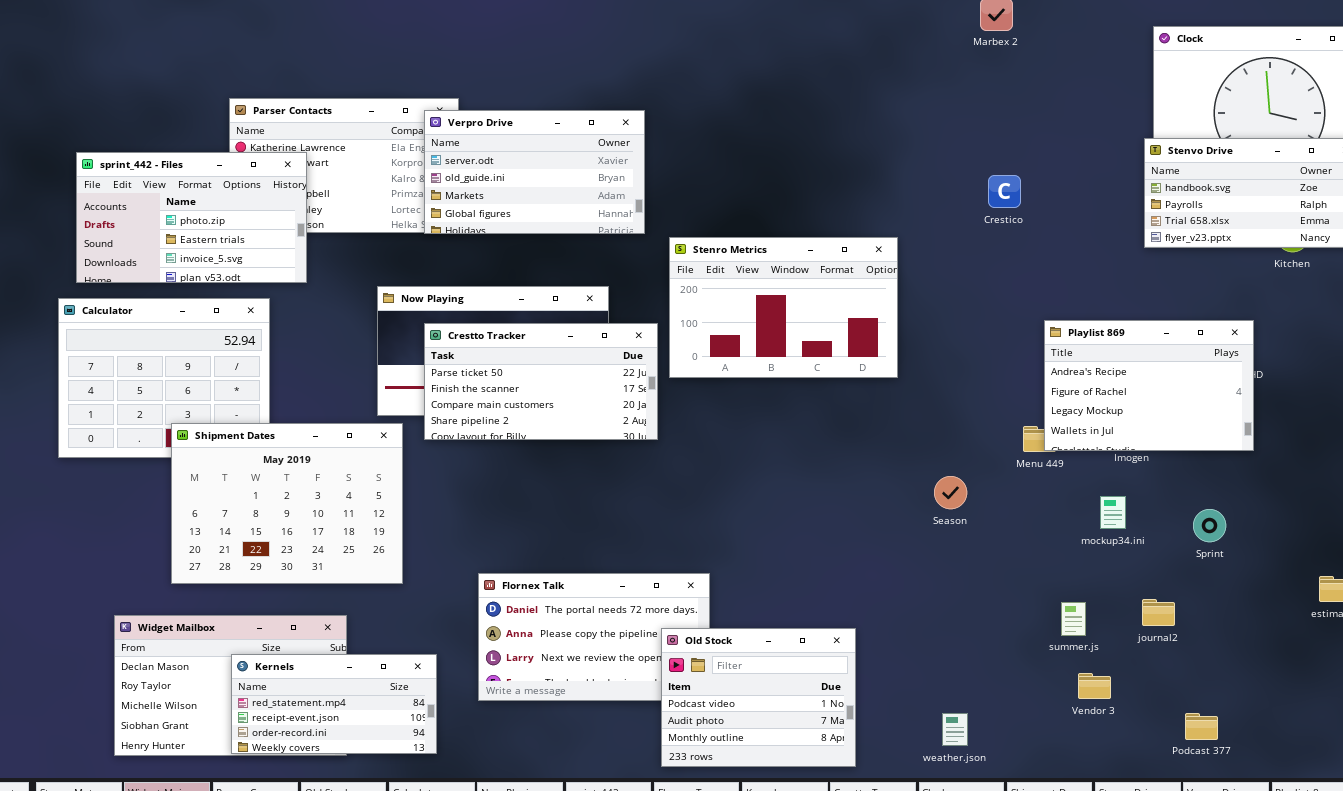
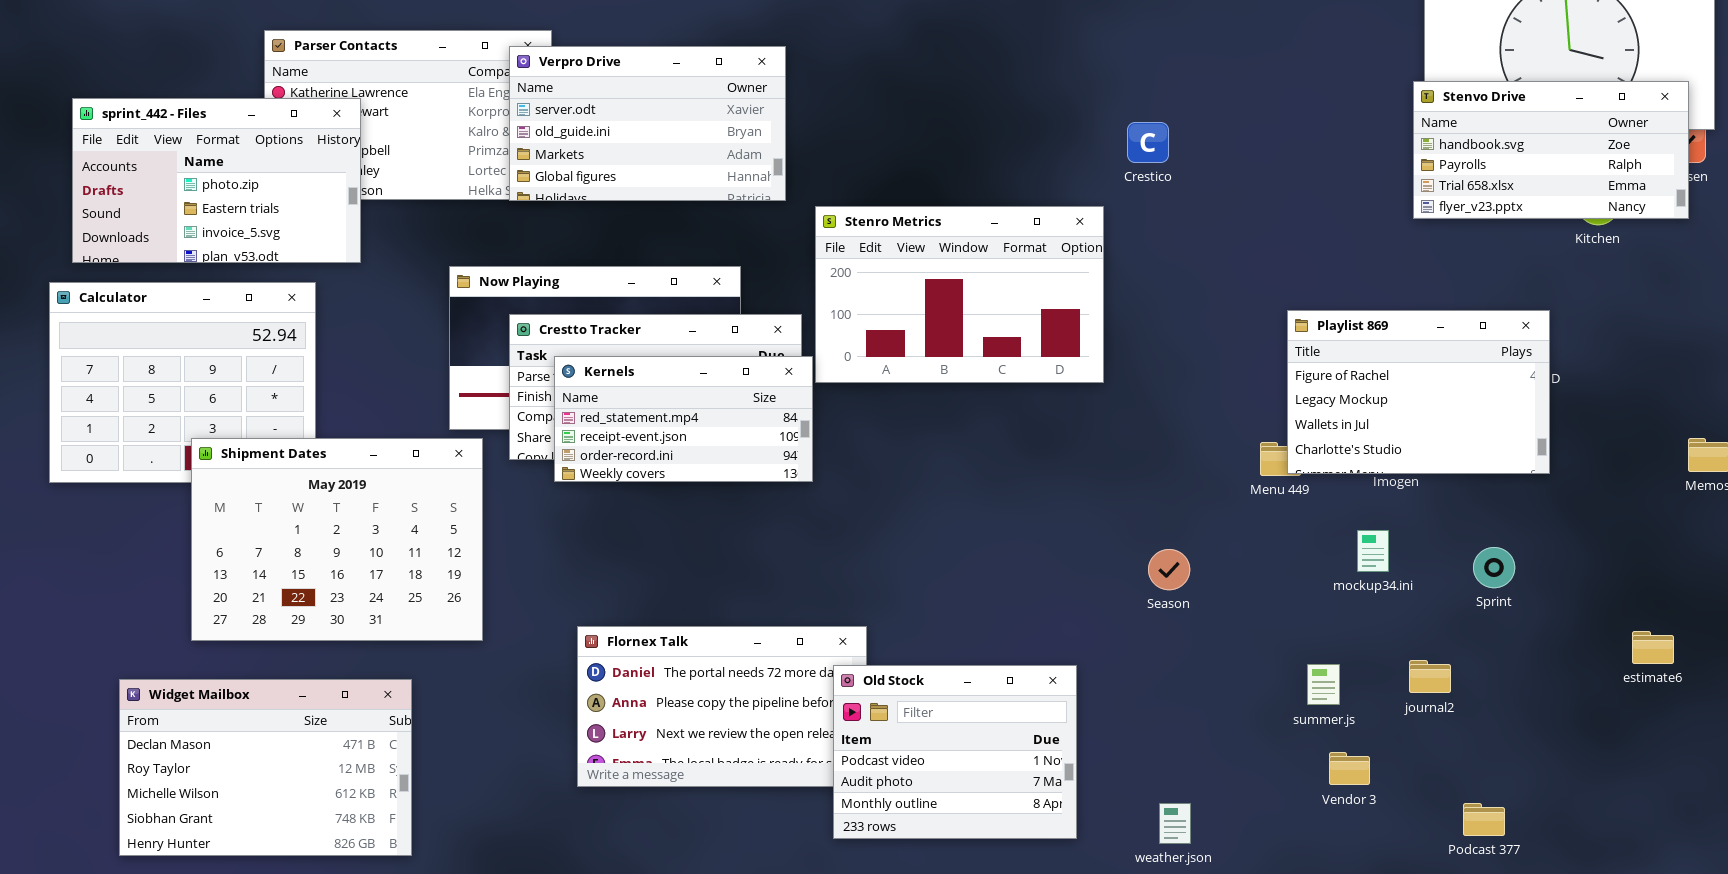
Crestico: [988,175,1021,208] -> [1127,122,1169,163], moved
Playlist 869: [1044,320,1254,451] -> [1287,310,1550,474], scrolled down 1 row
Season: [934,476,967,509] -> [1148,549,1190,590], moved
Old Stock: [661,628,856,767] -> [833,665,1077,839], moved
Kernels: [231,654,437,754] -> [554,356,813,482], moved

